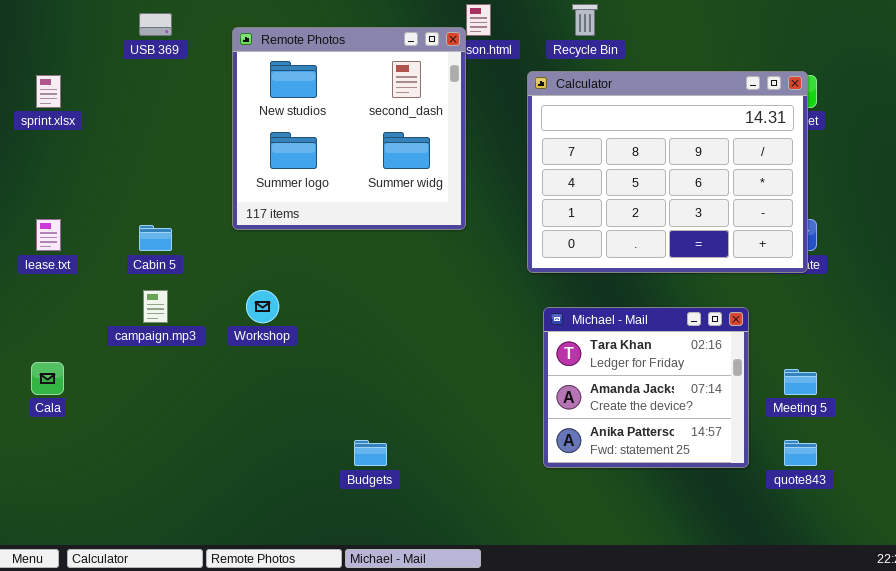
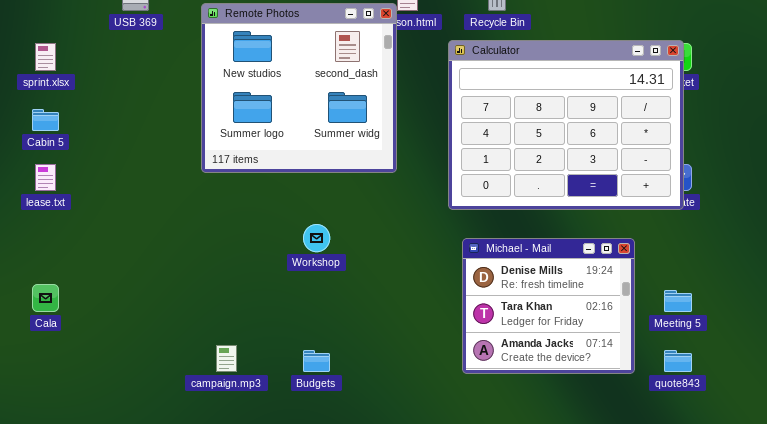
Cabin 5: [139,225,172,251] -> [32,109,59,131], moved
campaign.mp3: [143,290,168,323] -> [216,345,237,372], moved
Workshop: [246,290,279,323] -> [303,224,330,252], moved
Michael - Mail: [543,307,749,468] -> [462,238,635,374], scrolled up 1 row

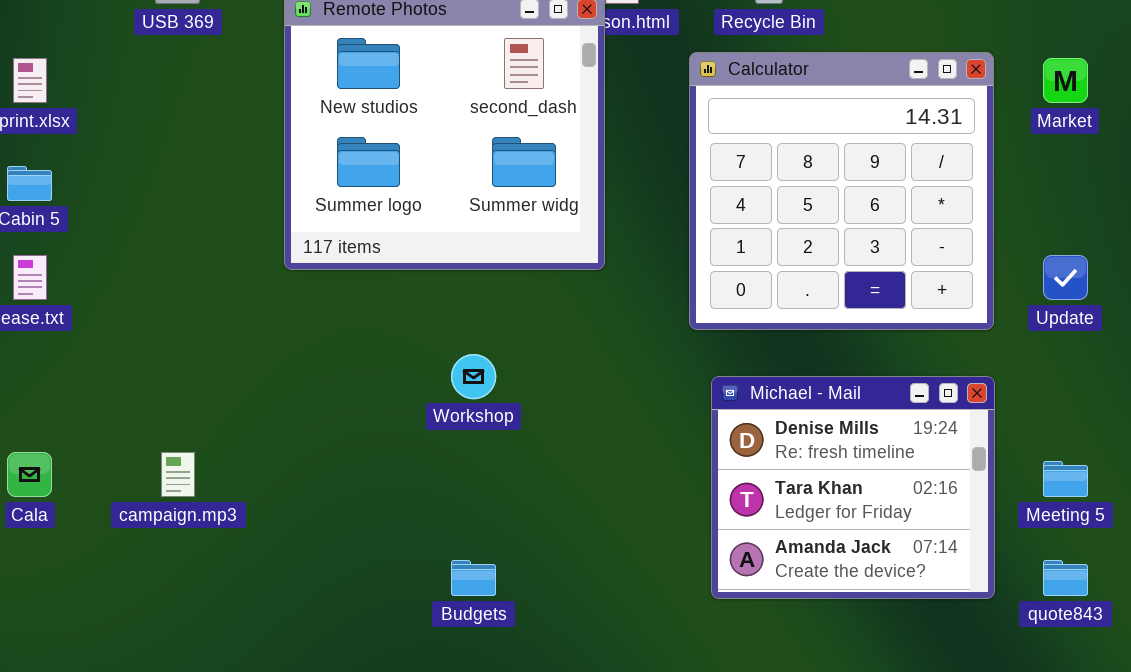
Calculator: [448,40,684,210] -> [689,52,994,330], resized
campaign.mp3: [216,345,237,372] -> [161,452,195,497], moved

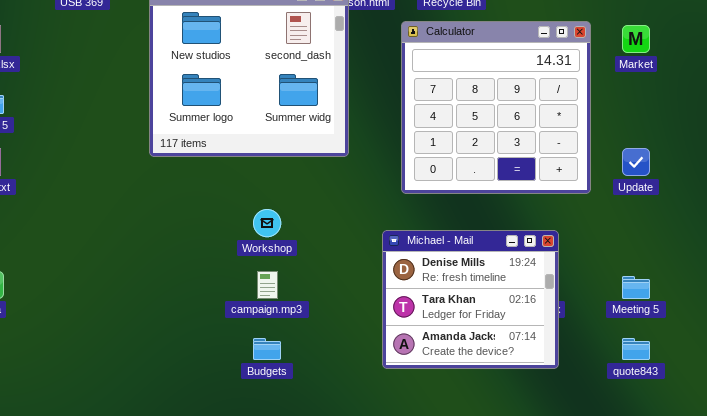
Michael - Mail: [711,376,995,599] -> [382,230,559,369], moved
campaign.mp3: [161,452,195,497] -> [257,271,278,299], moved

